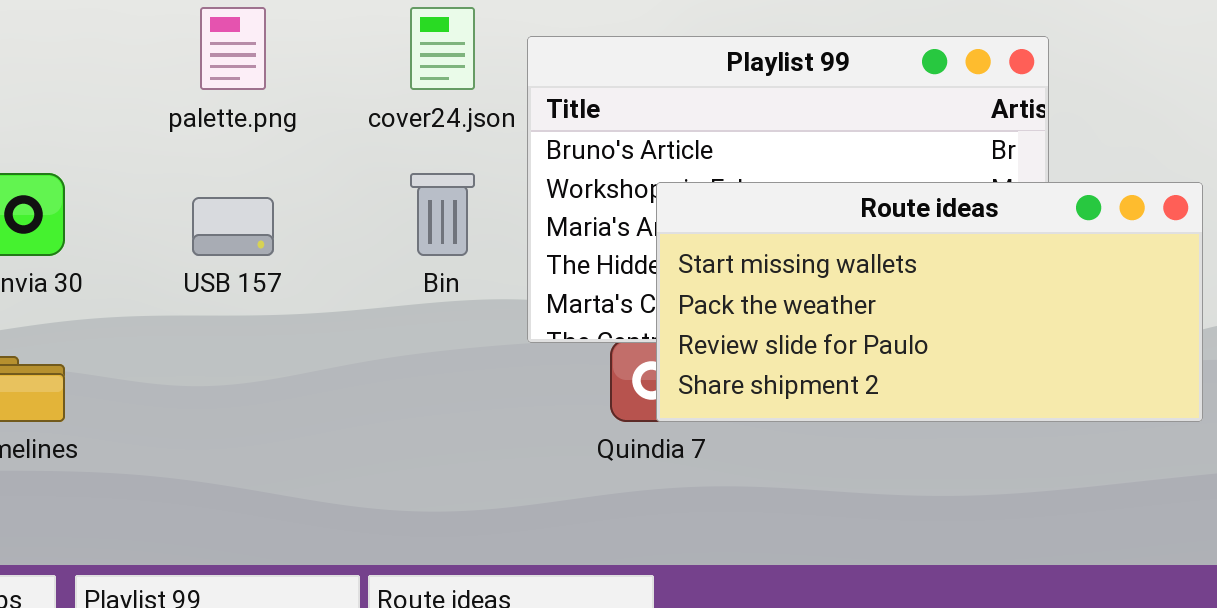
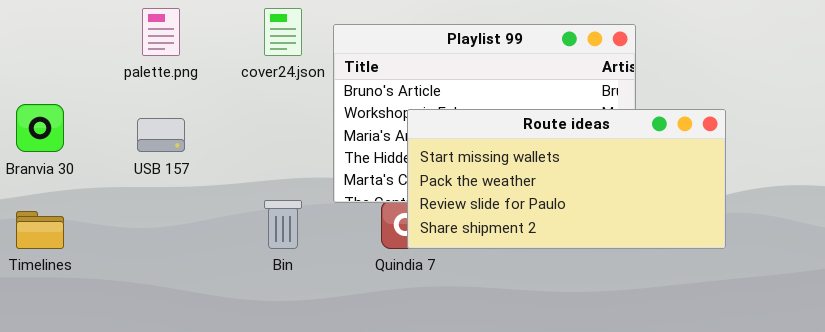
Bin: [410,173,475,256] -> [264,200,302,249], moved

